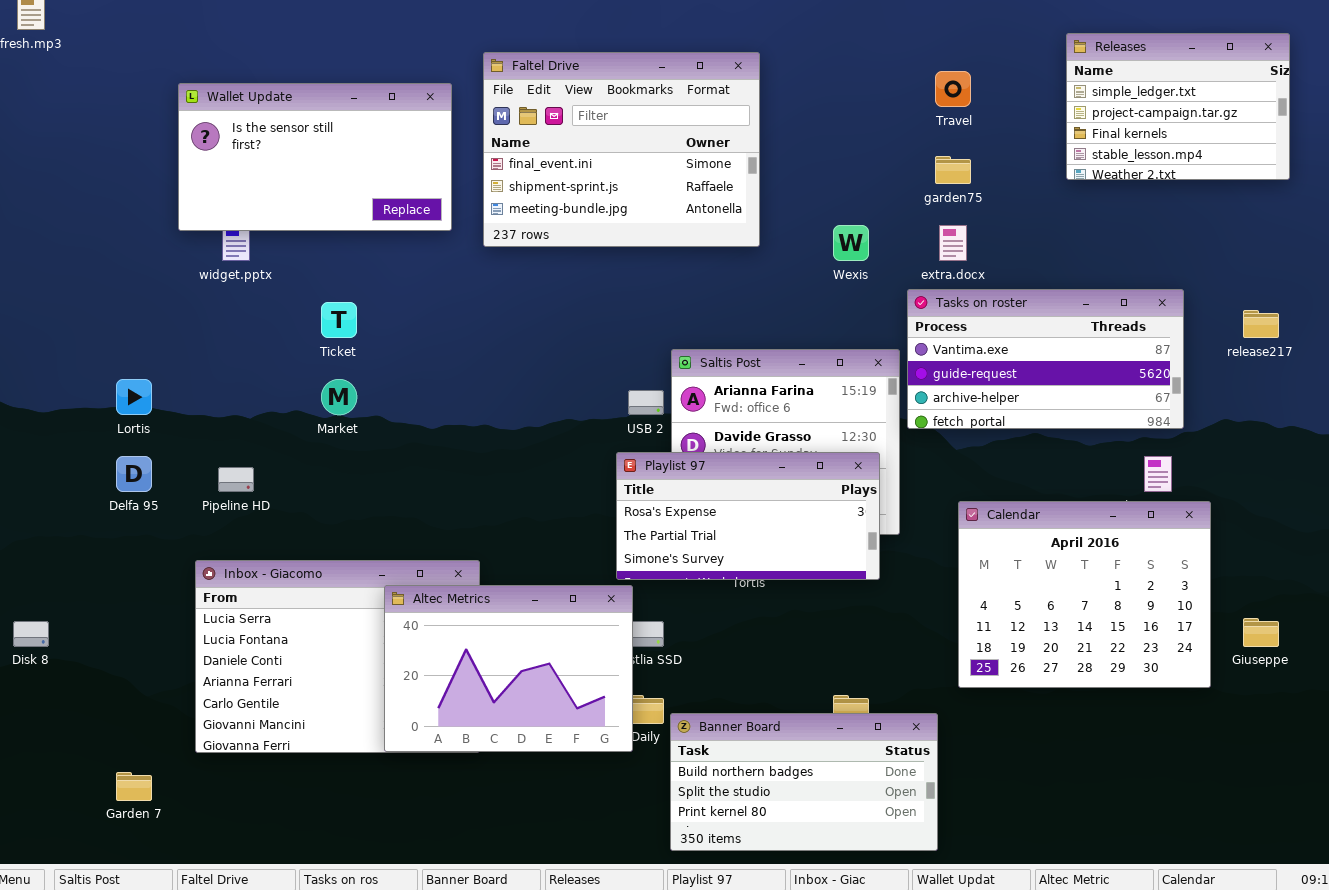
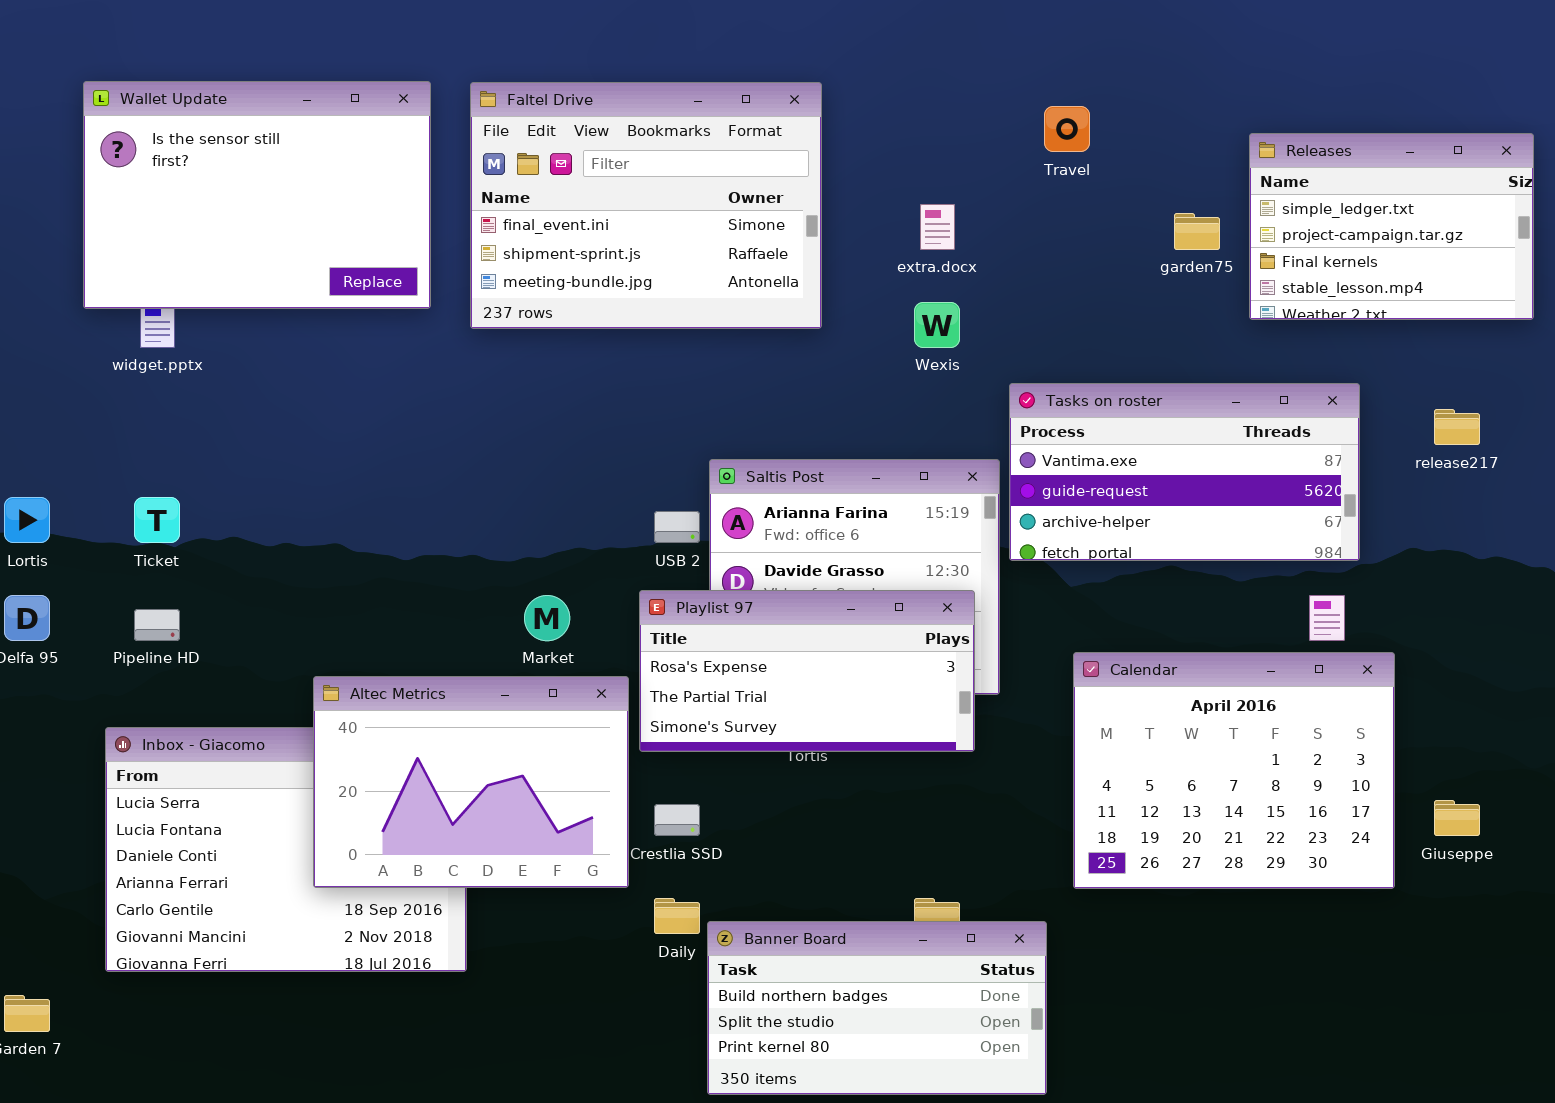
Releases: [1066,33,1290,180] -> [1249,133,1534,320], moved
Wallet Update: [178,83,452,231] -> [83,81,431,309], resized
garden75: [935,156,971,184] -> [1174,213,1220,250], moved
extra.docx: [939,225,967,261] -> [920,204,955,250], moved
Ticket: [321,302,357,338] -> [134,497,180,543], moved
Market: [321,379,357,415] -> [524,595,570,641], moved
Altec Metrics: [384,585,633,752] -> [313,676,629,888], moved

